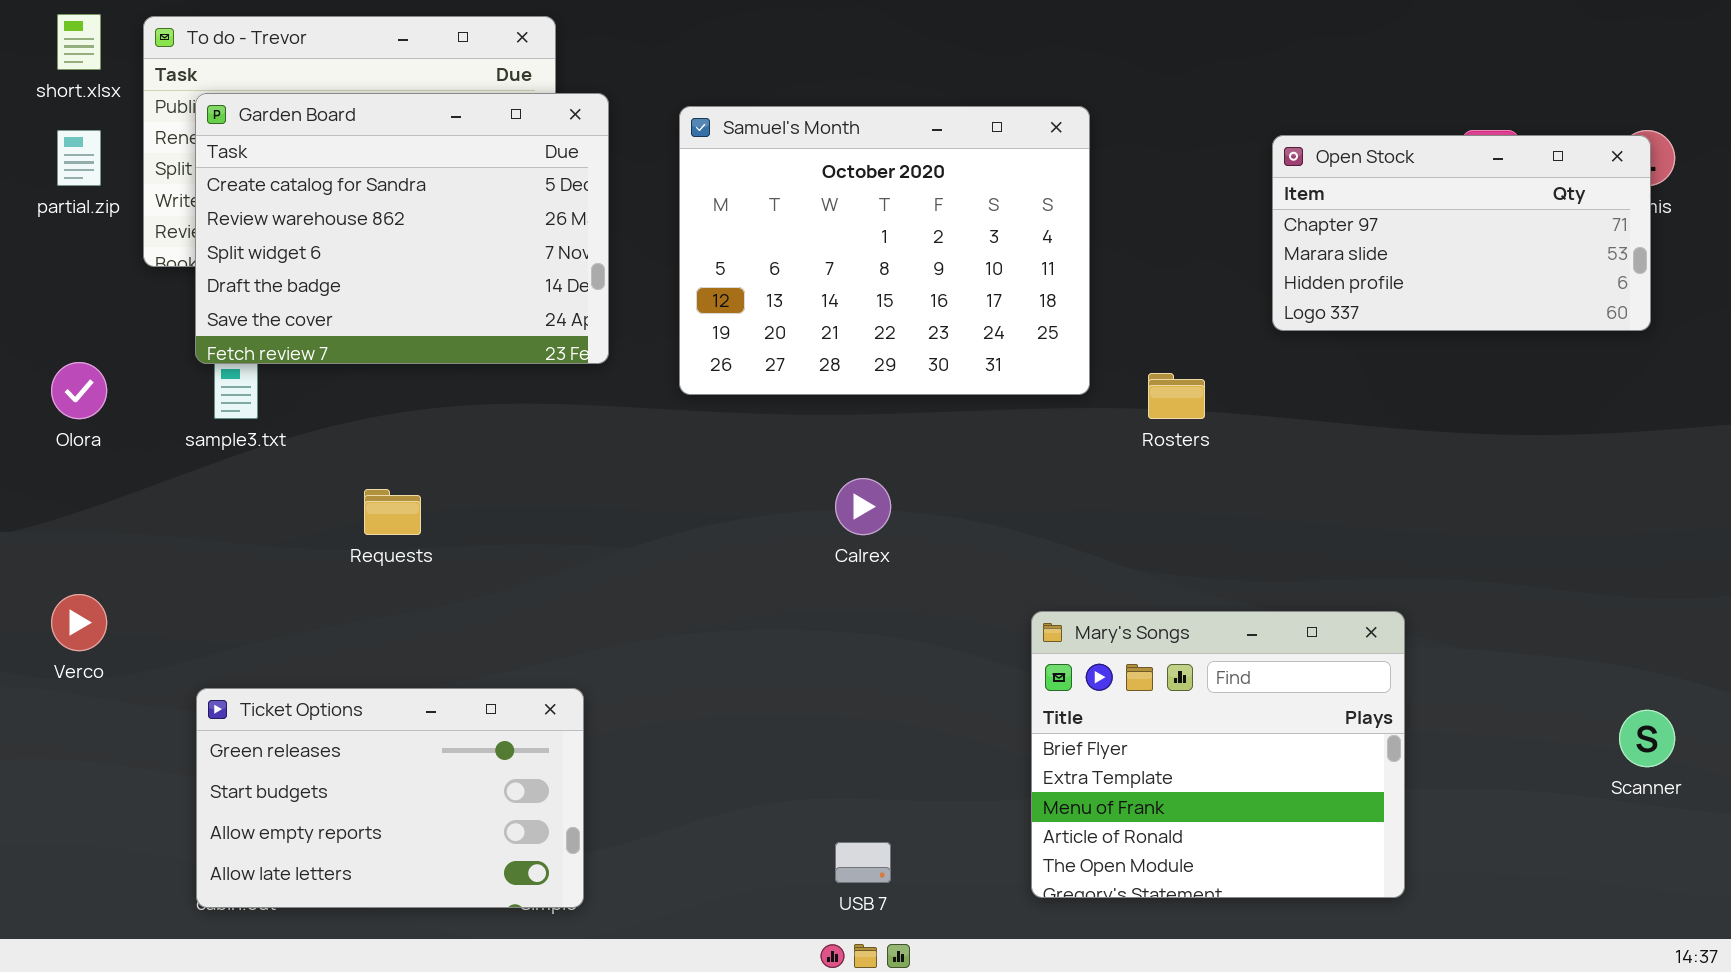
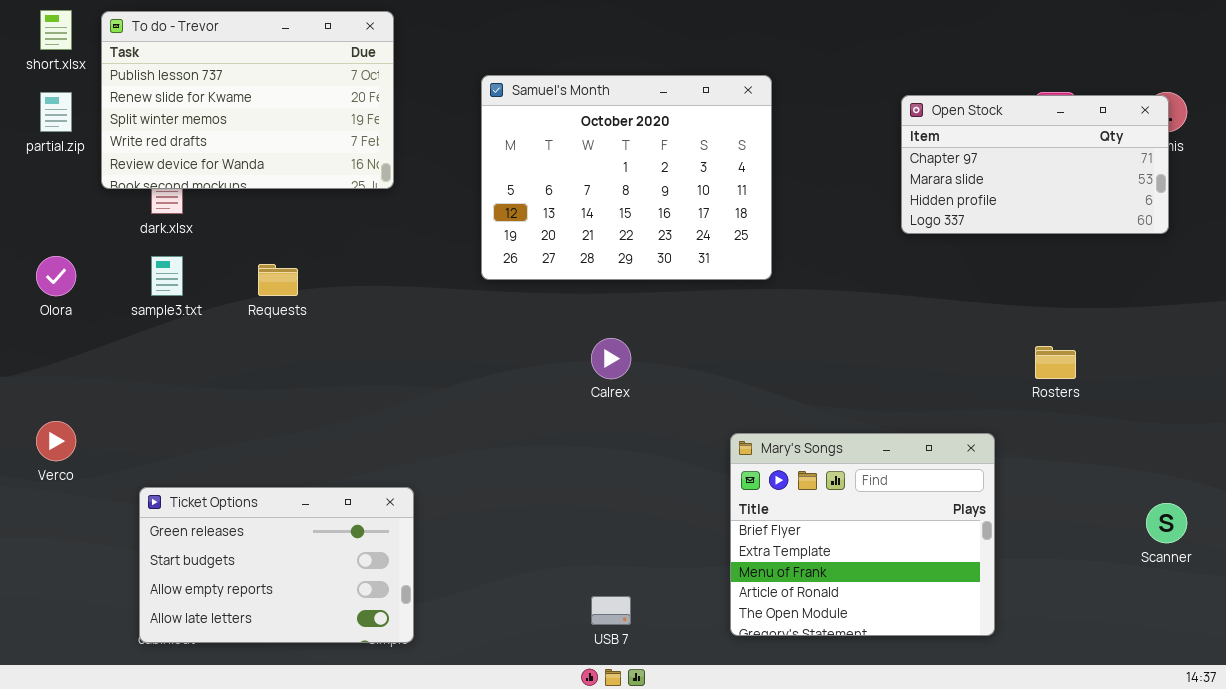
Garden Board: [195,93,609,364] -> none, closed
Rosters: [1148,373,1205,419] -> [1035,346,1076,379], moved
Requests: [364,489,421,535] -> [258,264,298,296], moved

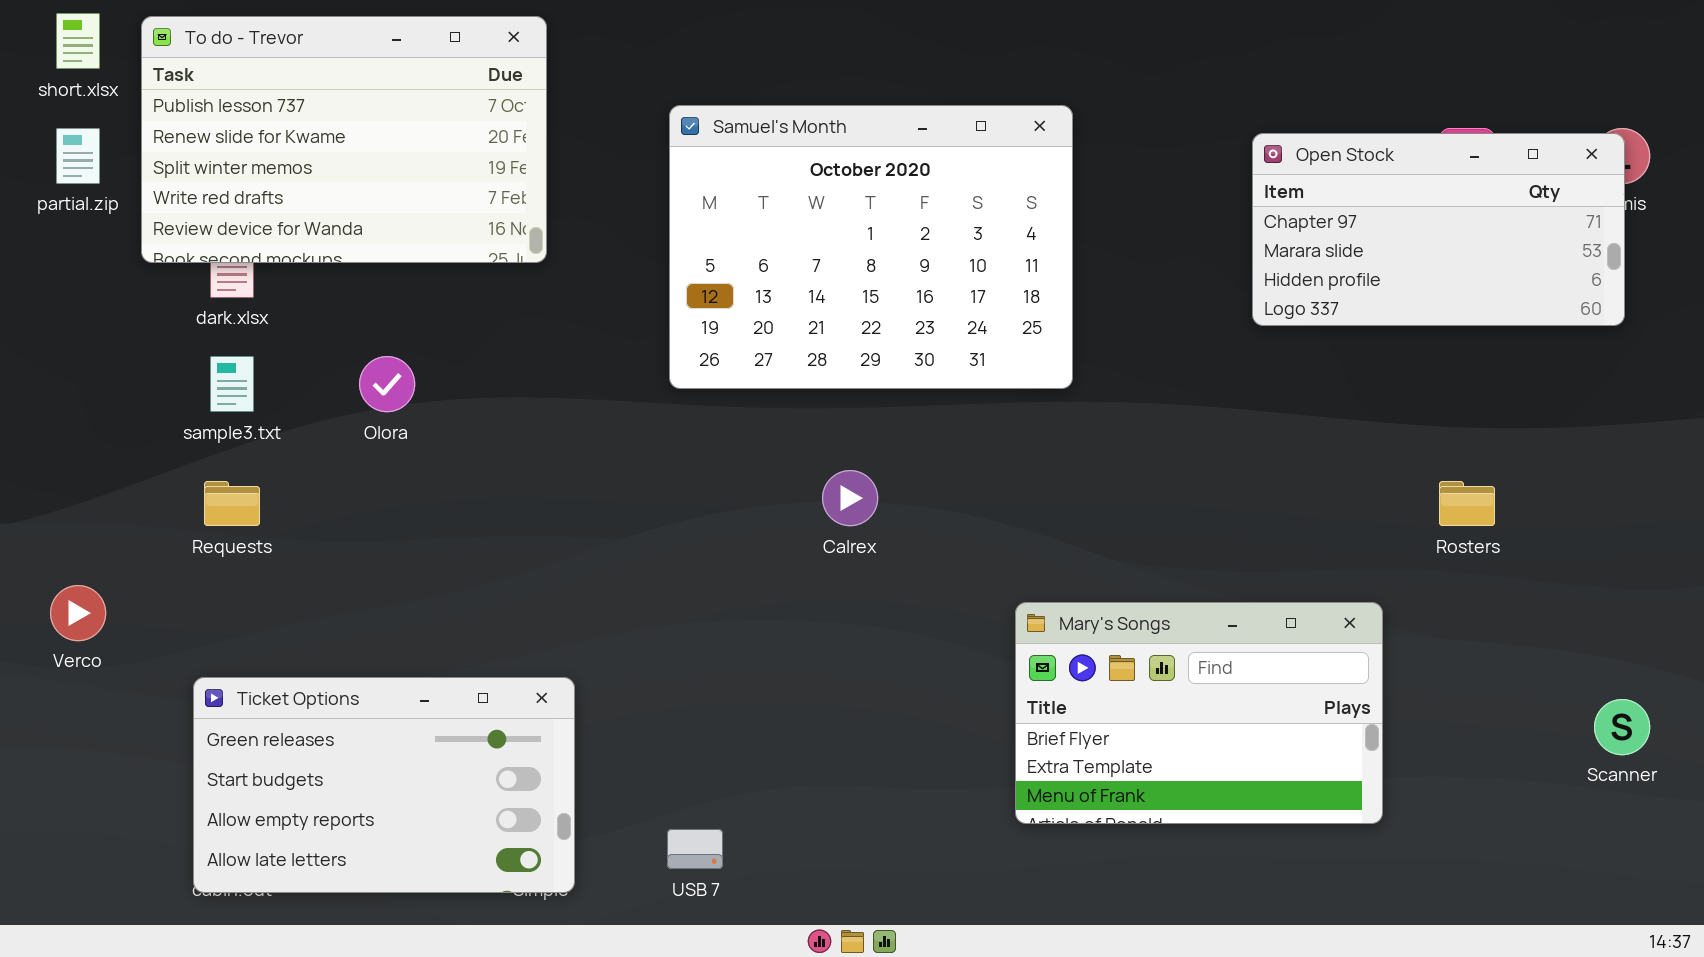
Olora: [36,256,76,296] -> [359,356,415,412], moved
Requests: [258,264,298,296] -> [204,481,260,526], moved
Mary's Songs: [730,433,995,636] -> [1015,602,1383,824], resized
USB 7: [591,596,631,625] -> [667,829,723,869], moved

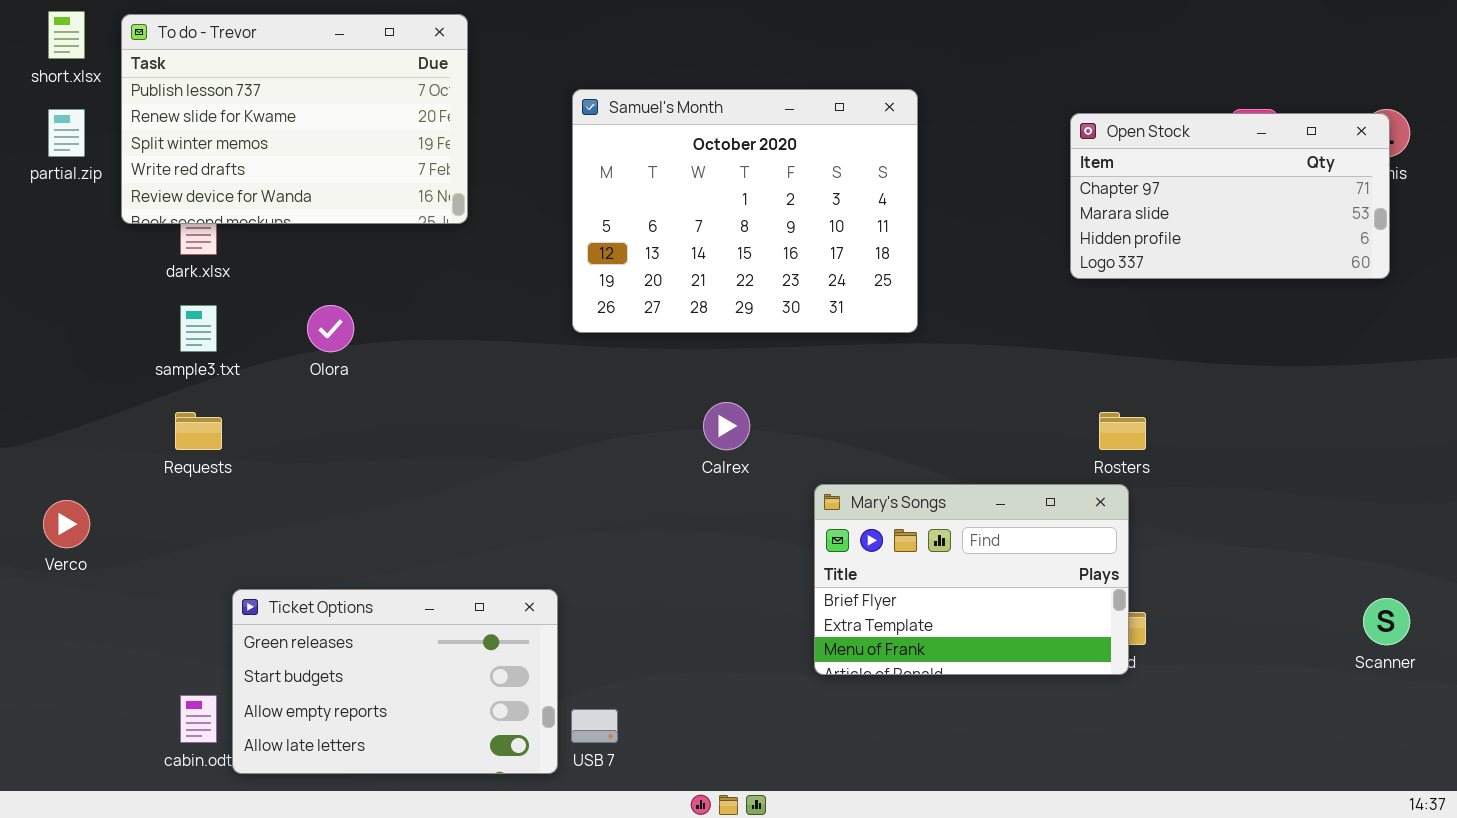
Rosters: [1439,481,1495,526] -> [1099,412,1146,450], moved
Mary's Songs: [1015,602,1383,824] -> [814,484,1129,675], moved
Ticket Options: [193,677,575,893] -> [232,589,558,774], moved

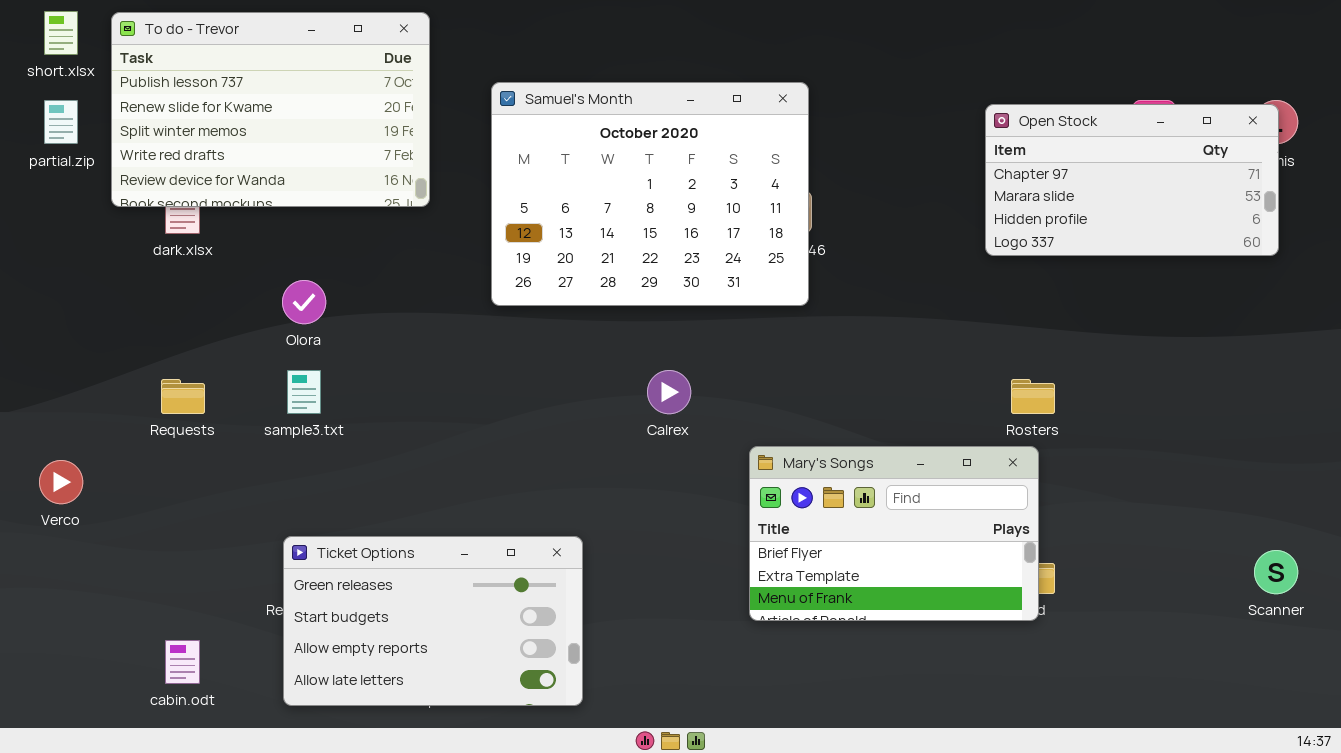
Samuel's Month: [572,89,918,333] -> [491,82,809,306], moved
sample3.txt: [180,305,217,352] -> [287,370,321,414], moved
Ticket Options: [232,589,558,774] -> [283,536,583,706], moved

